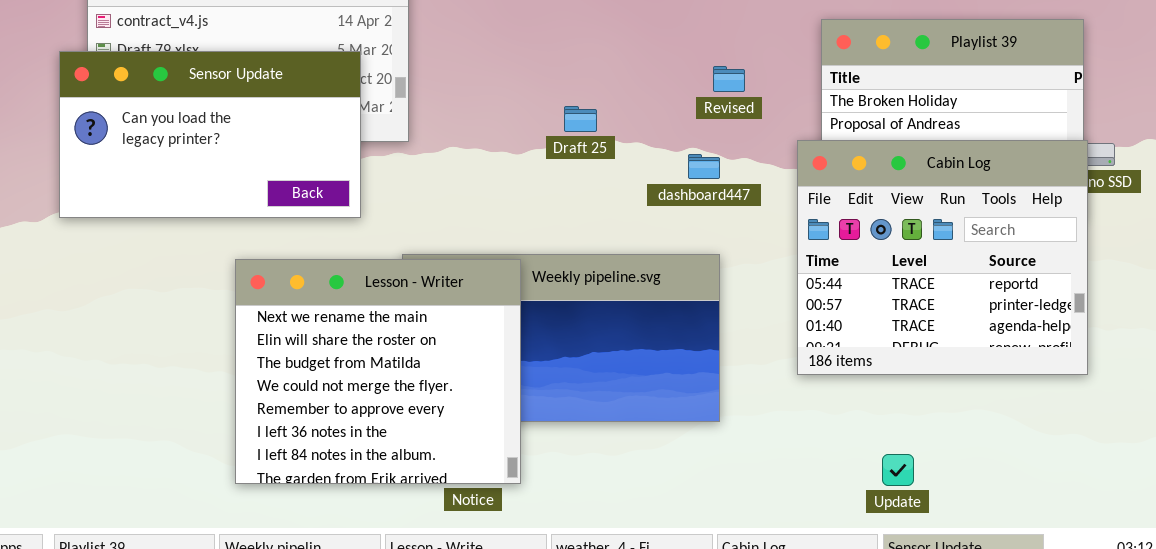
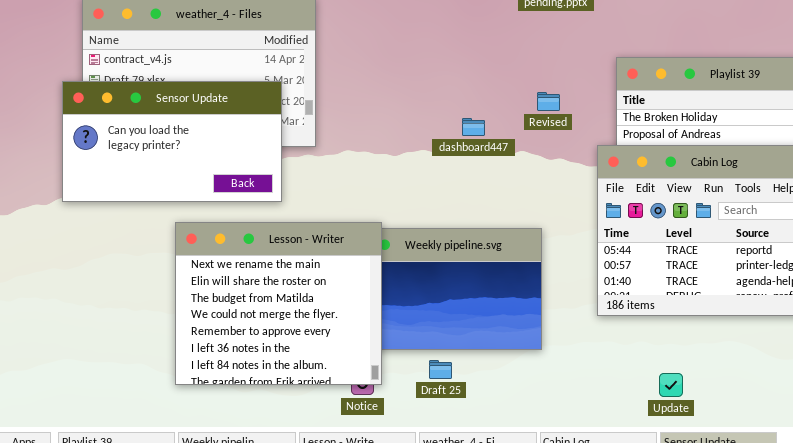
Draft 25: [564,106,597,132] -> [429,360,452,379], moved
dashboard447: [688,154,720,179] -> [462,118,485,136], moved
Lesson - Writer: [235,259,521,484] -> [175,222,382,385], moved

